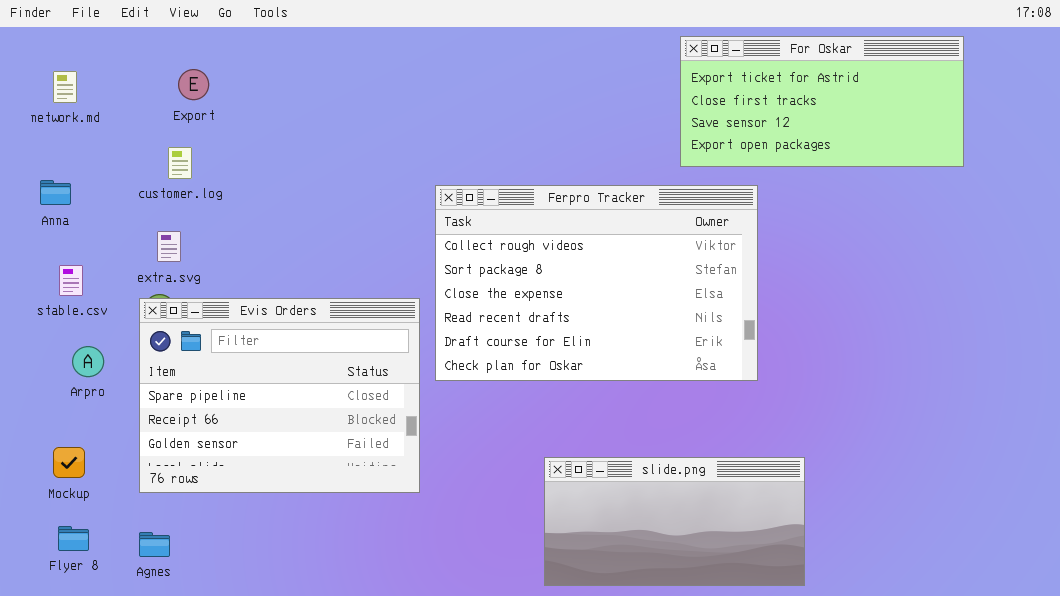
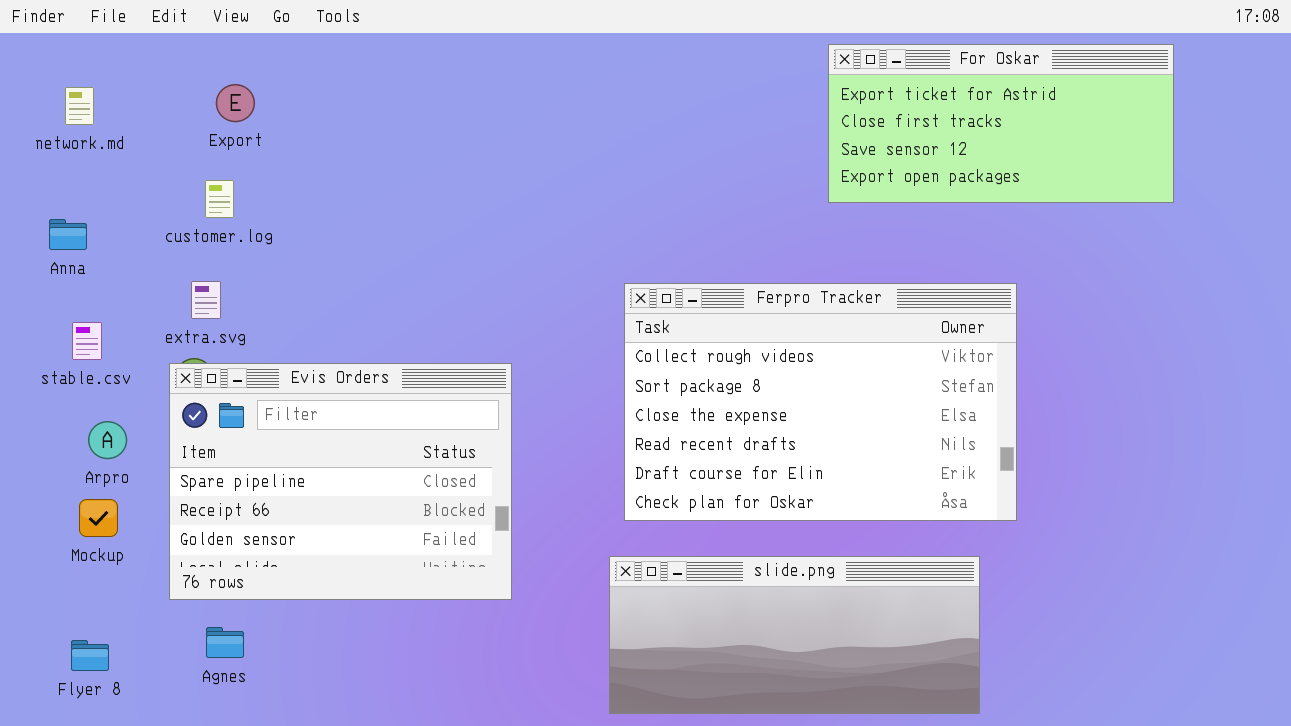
Ferpro Tracker: [435,185,758,381] -> [624,283,1017,521], moved
Mockup: [53,447,85,478] -> [79,499,118,537], moved
slide.png: [544,457,805,586] -> [609,556,980,714], resized
Agnes: [139,532,170,557] -> [206,627,244,658], moved

